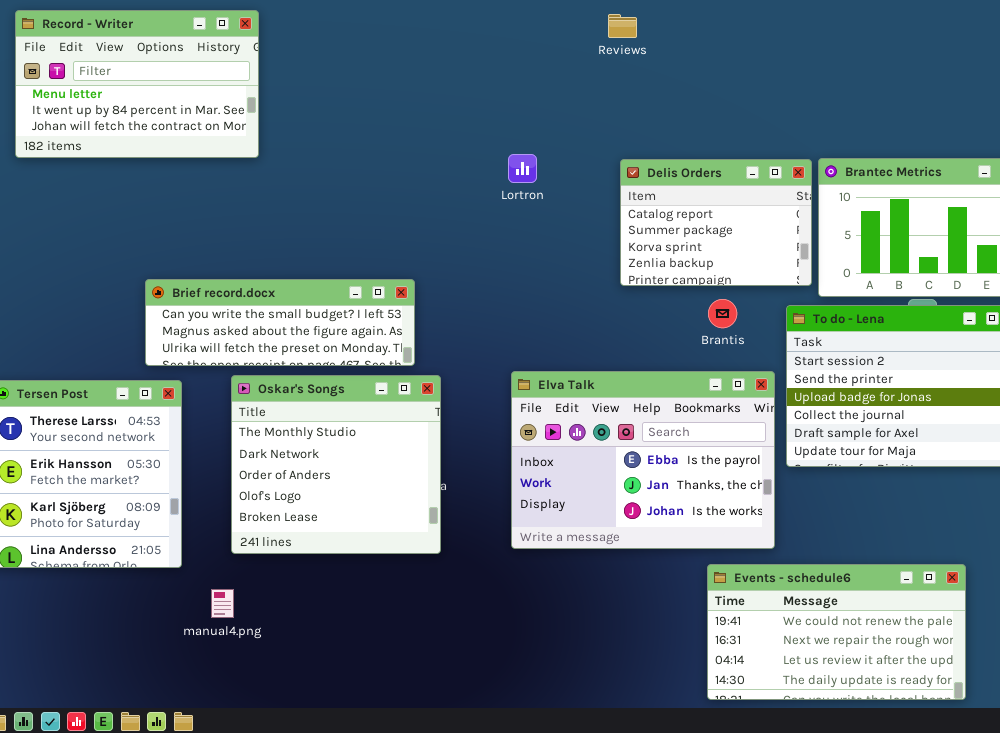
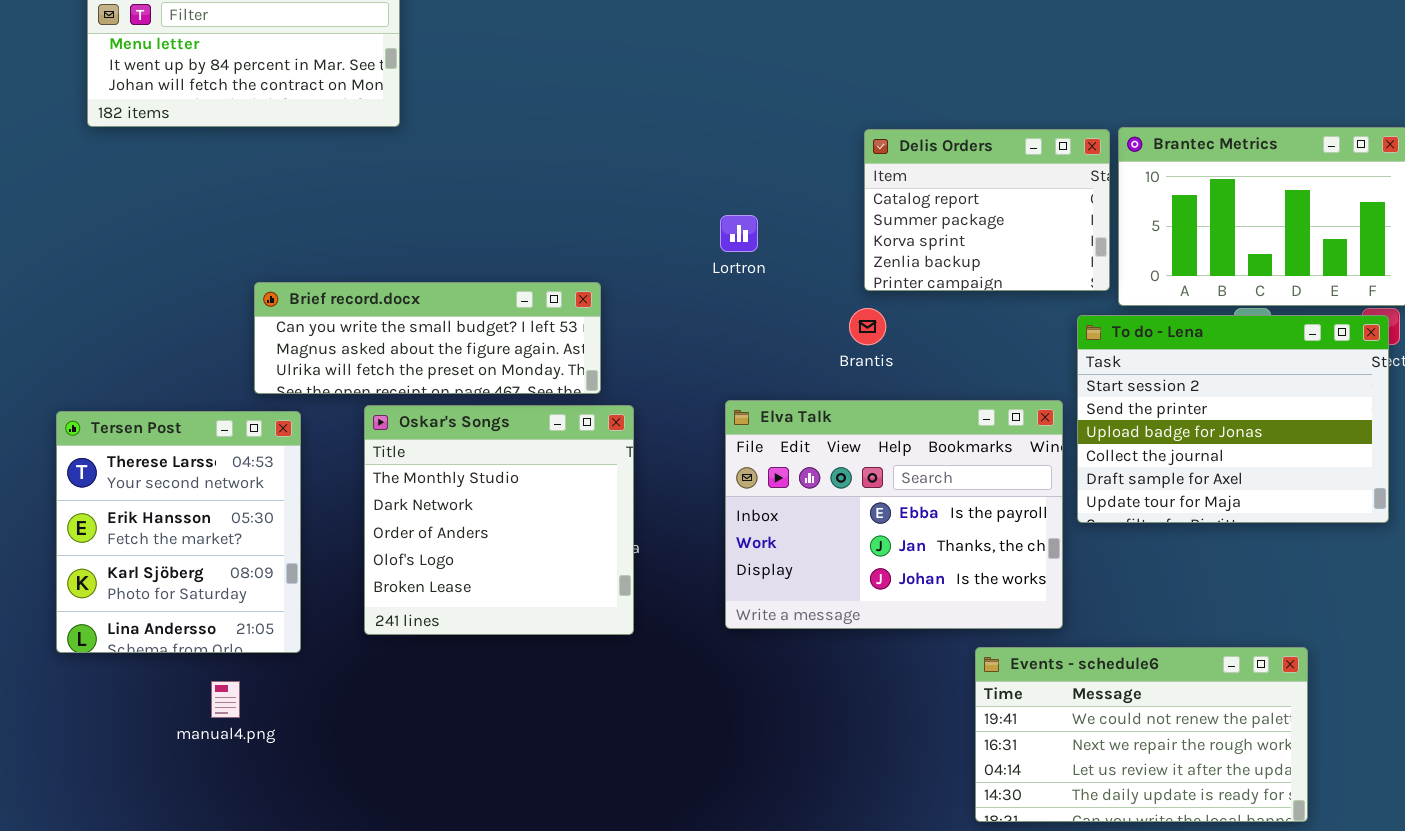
Lortron: [508,154,537,183] -> [720,215,758,252], moved
Brantis: [708,299,737,328] -> [849,308,886,345], moved
manual4.png: [211,589,234,618] -> [211,681,240,718], moved

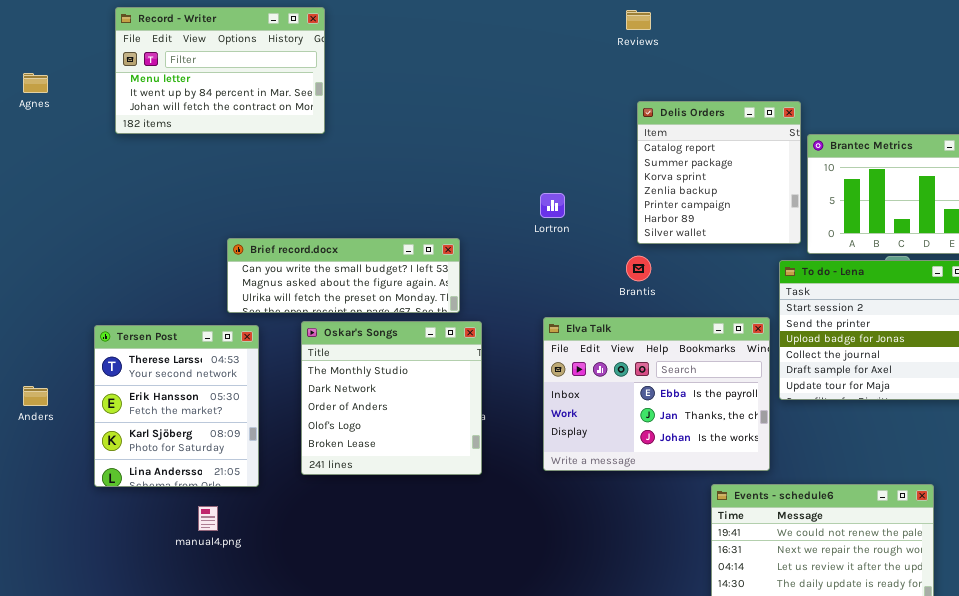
Delis Orders: [864,129,1110,291] -> [637,101,801,244], resized

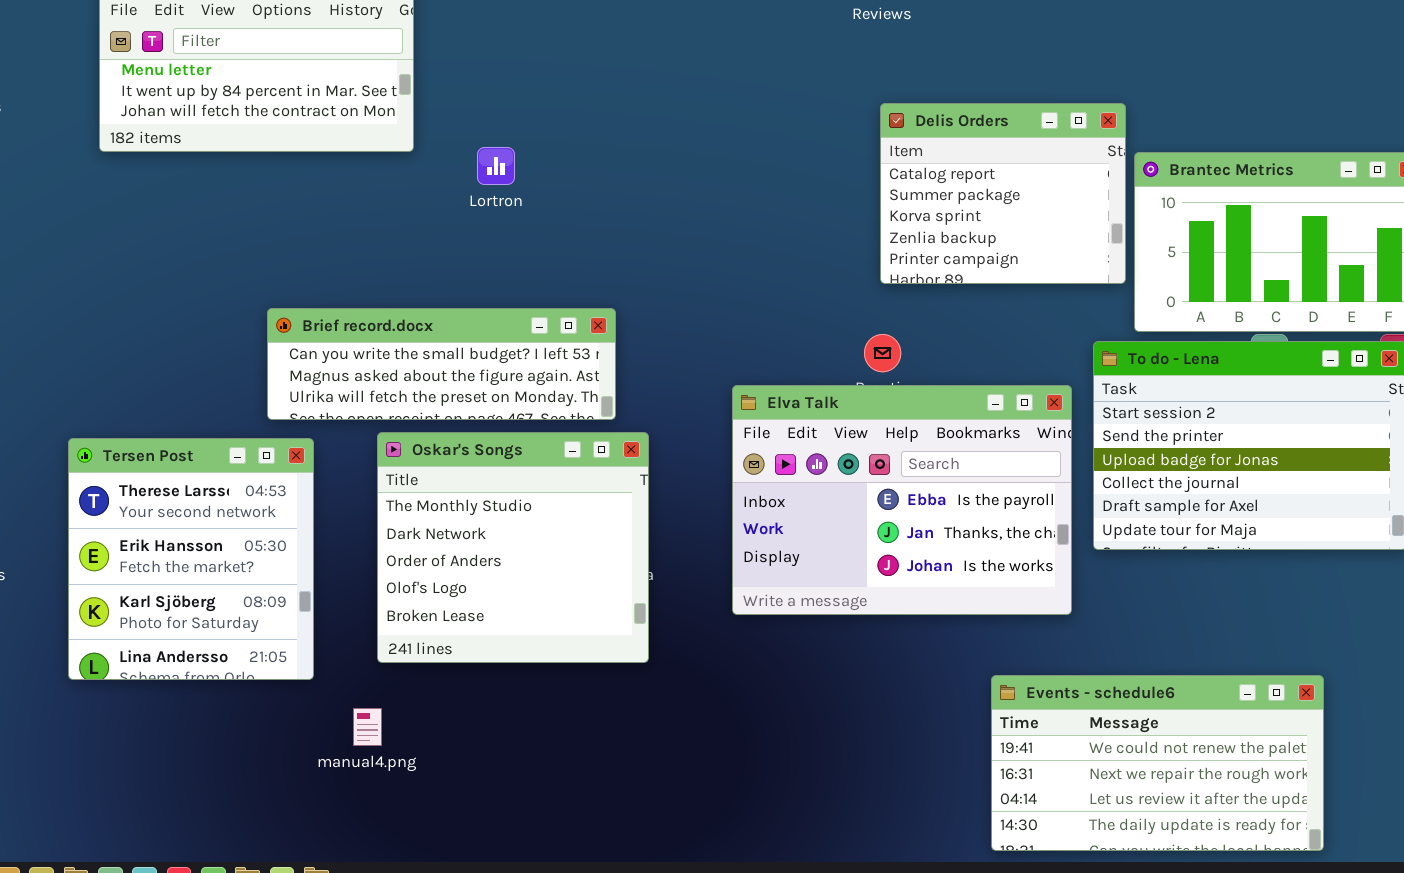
Delis Orders: [637,101,801,244] -> [880,103,1126,284], resized
Lortron: [540,193,565,218] -> [477,147,515,185], moved
Elva Talk: [543,317,770,471] -> [732,385,1072,615], moved
manual4.png: [198,506,218,531] -> [353,708,382,746], moved

